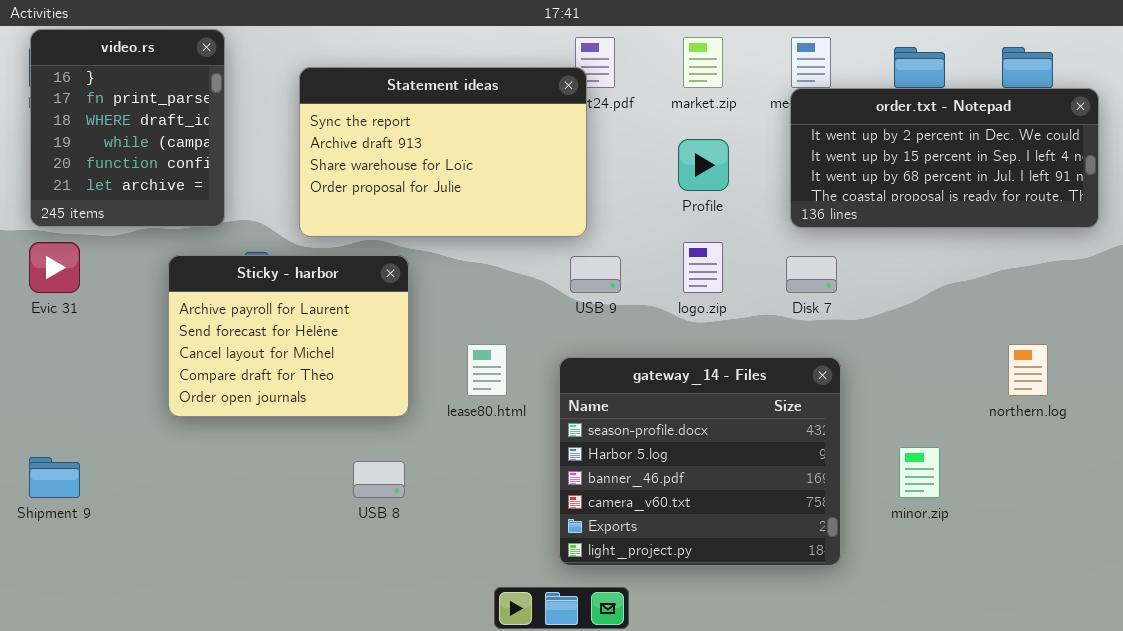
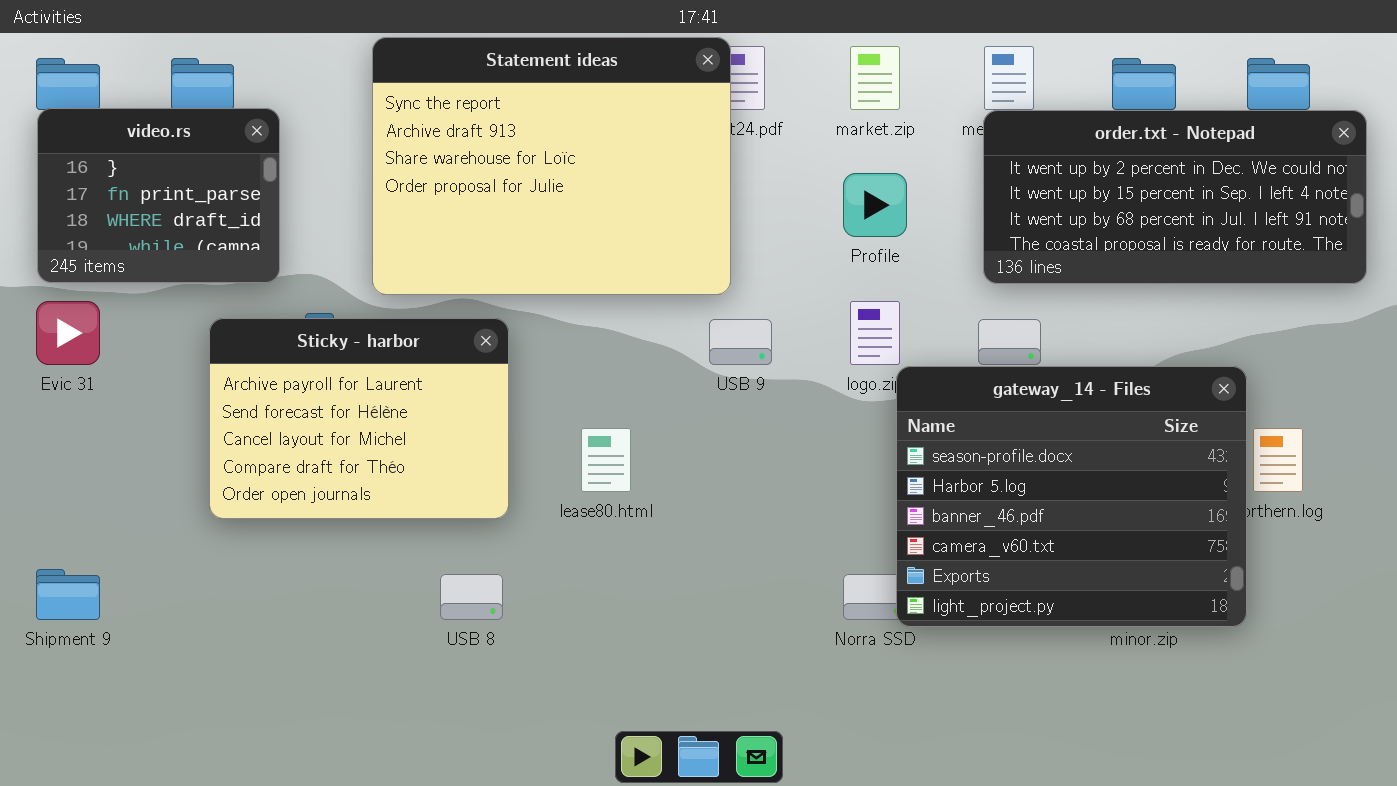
video.rs: [30,29,225,227] -> [37,108,280,283], resized
Statement ideas: [299,67,587,237] -> [372,37,731,295], resized
gateway_14 - Files: [559,357,841,566] -> [896,366,1247,627], moved

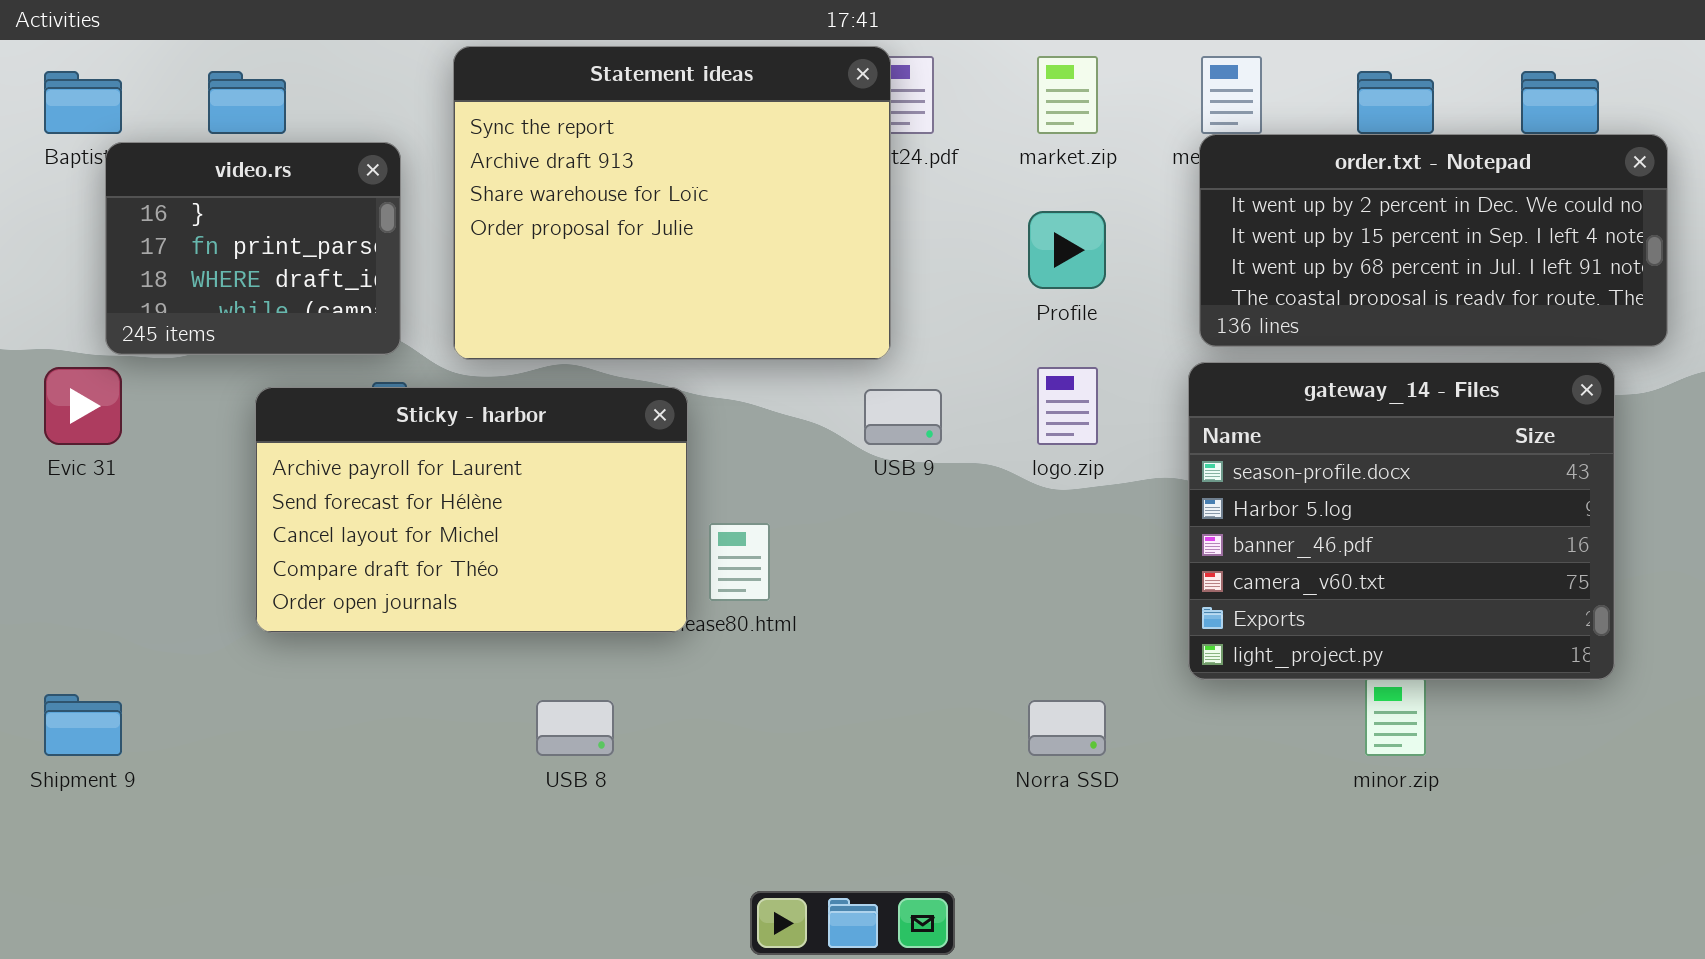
video.rs: [37,108,280,283] -> [105,142,401,355], moved
Sticky - harbor: [209,318,509,519] -> [255,387,688,633], resized
gateway_14 - Files: [896,366,1247,627] -> [1188,362,1615,680], moved

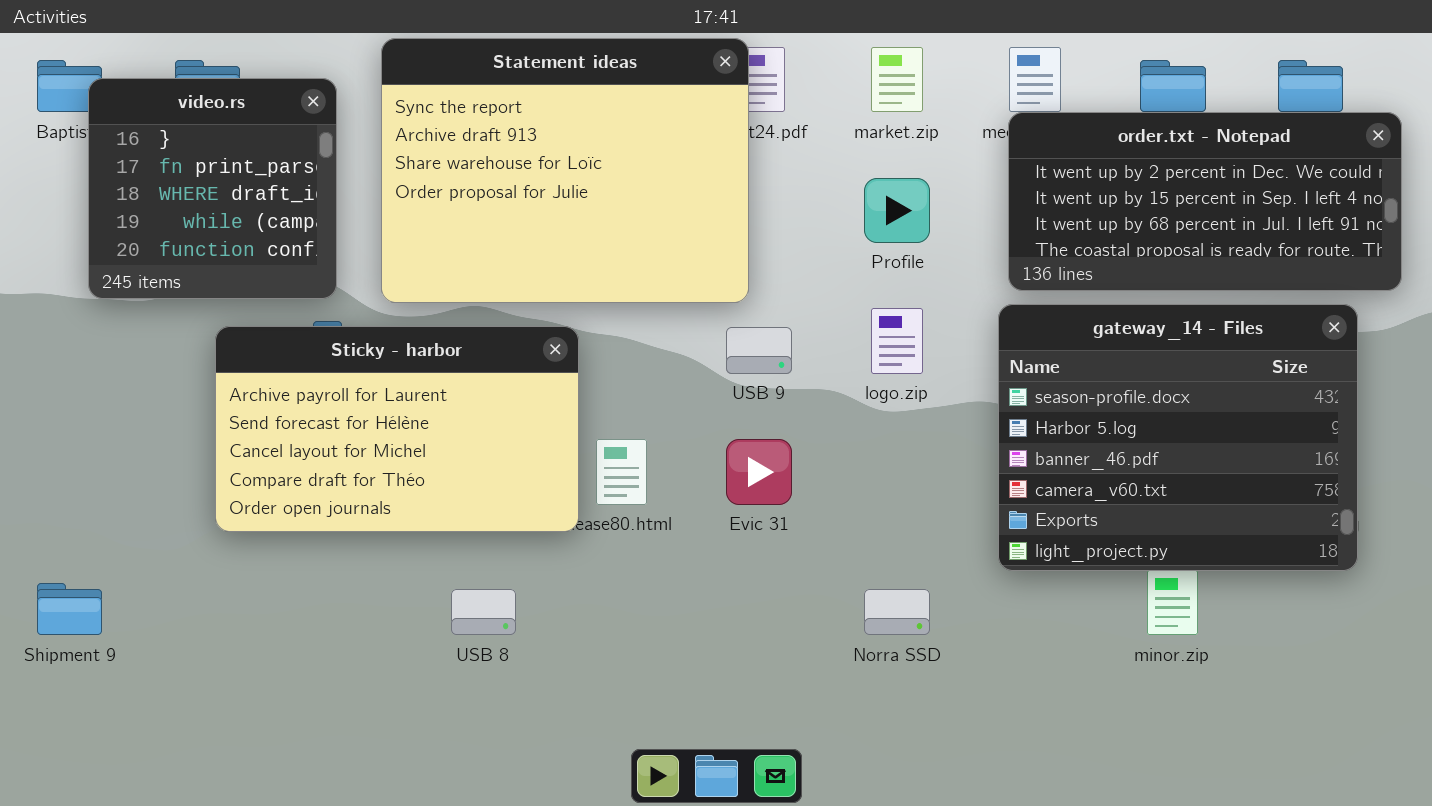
video.rs: [105,142,401,355] -> [88,78,337,299], resized
Evic 31: [44,367,122,445] -> [726,439,792,505], moved

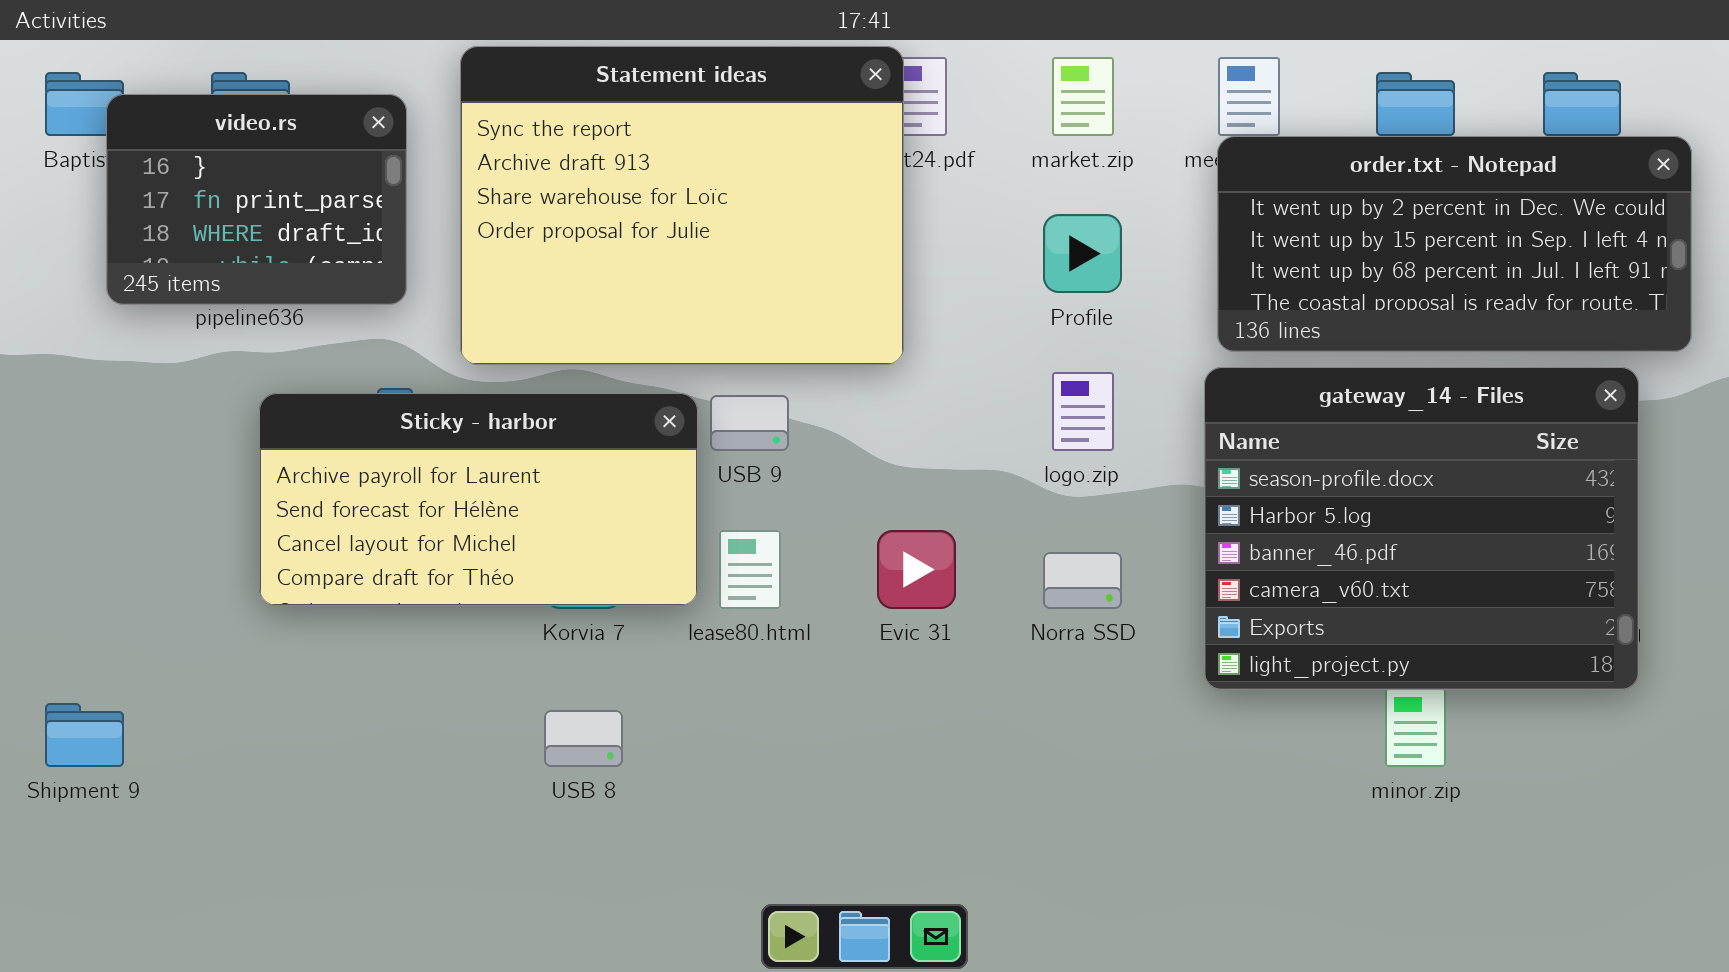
video.rs: [88,78,337,299] -> [106,94,407,305], resized
Sticky - harbor: [215,326,579,532] -> [259,393,698,606], resized
USB 9: [726,327,792,374] -> [710,395,789,451], moved
Norra SSD: [864,589,930,635] -> [1043,552,1122,609], moved

